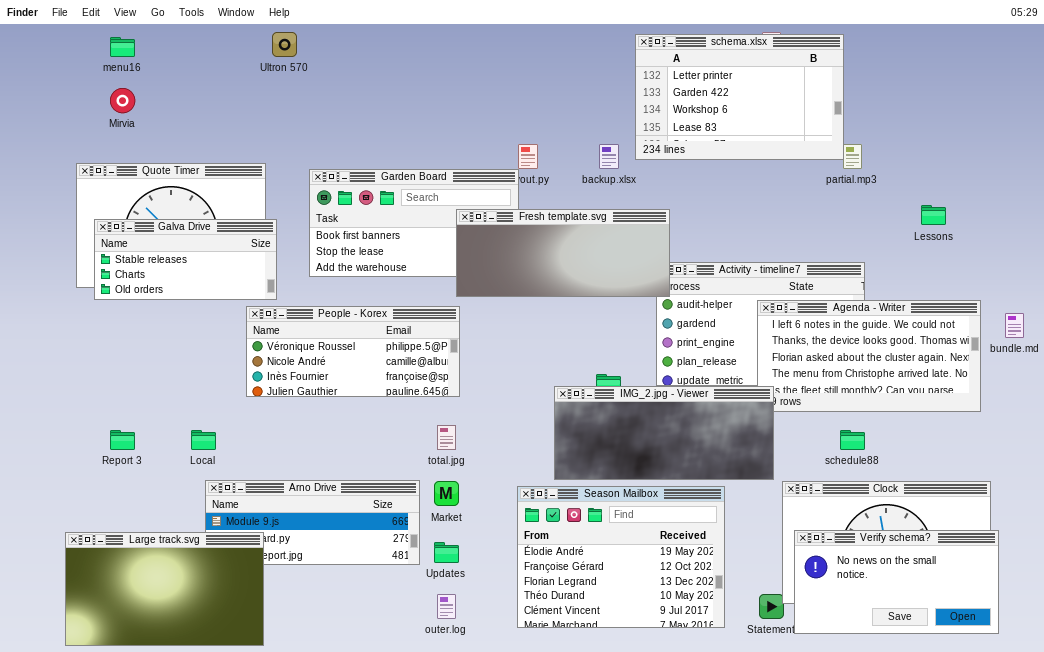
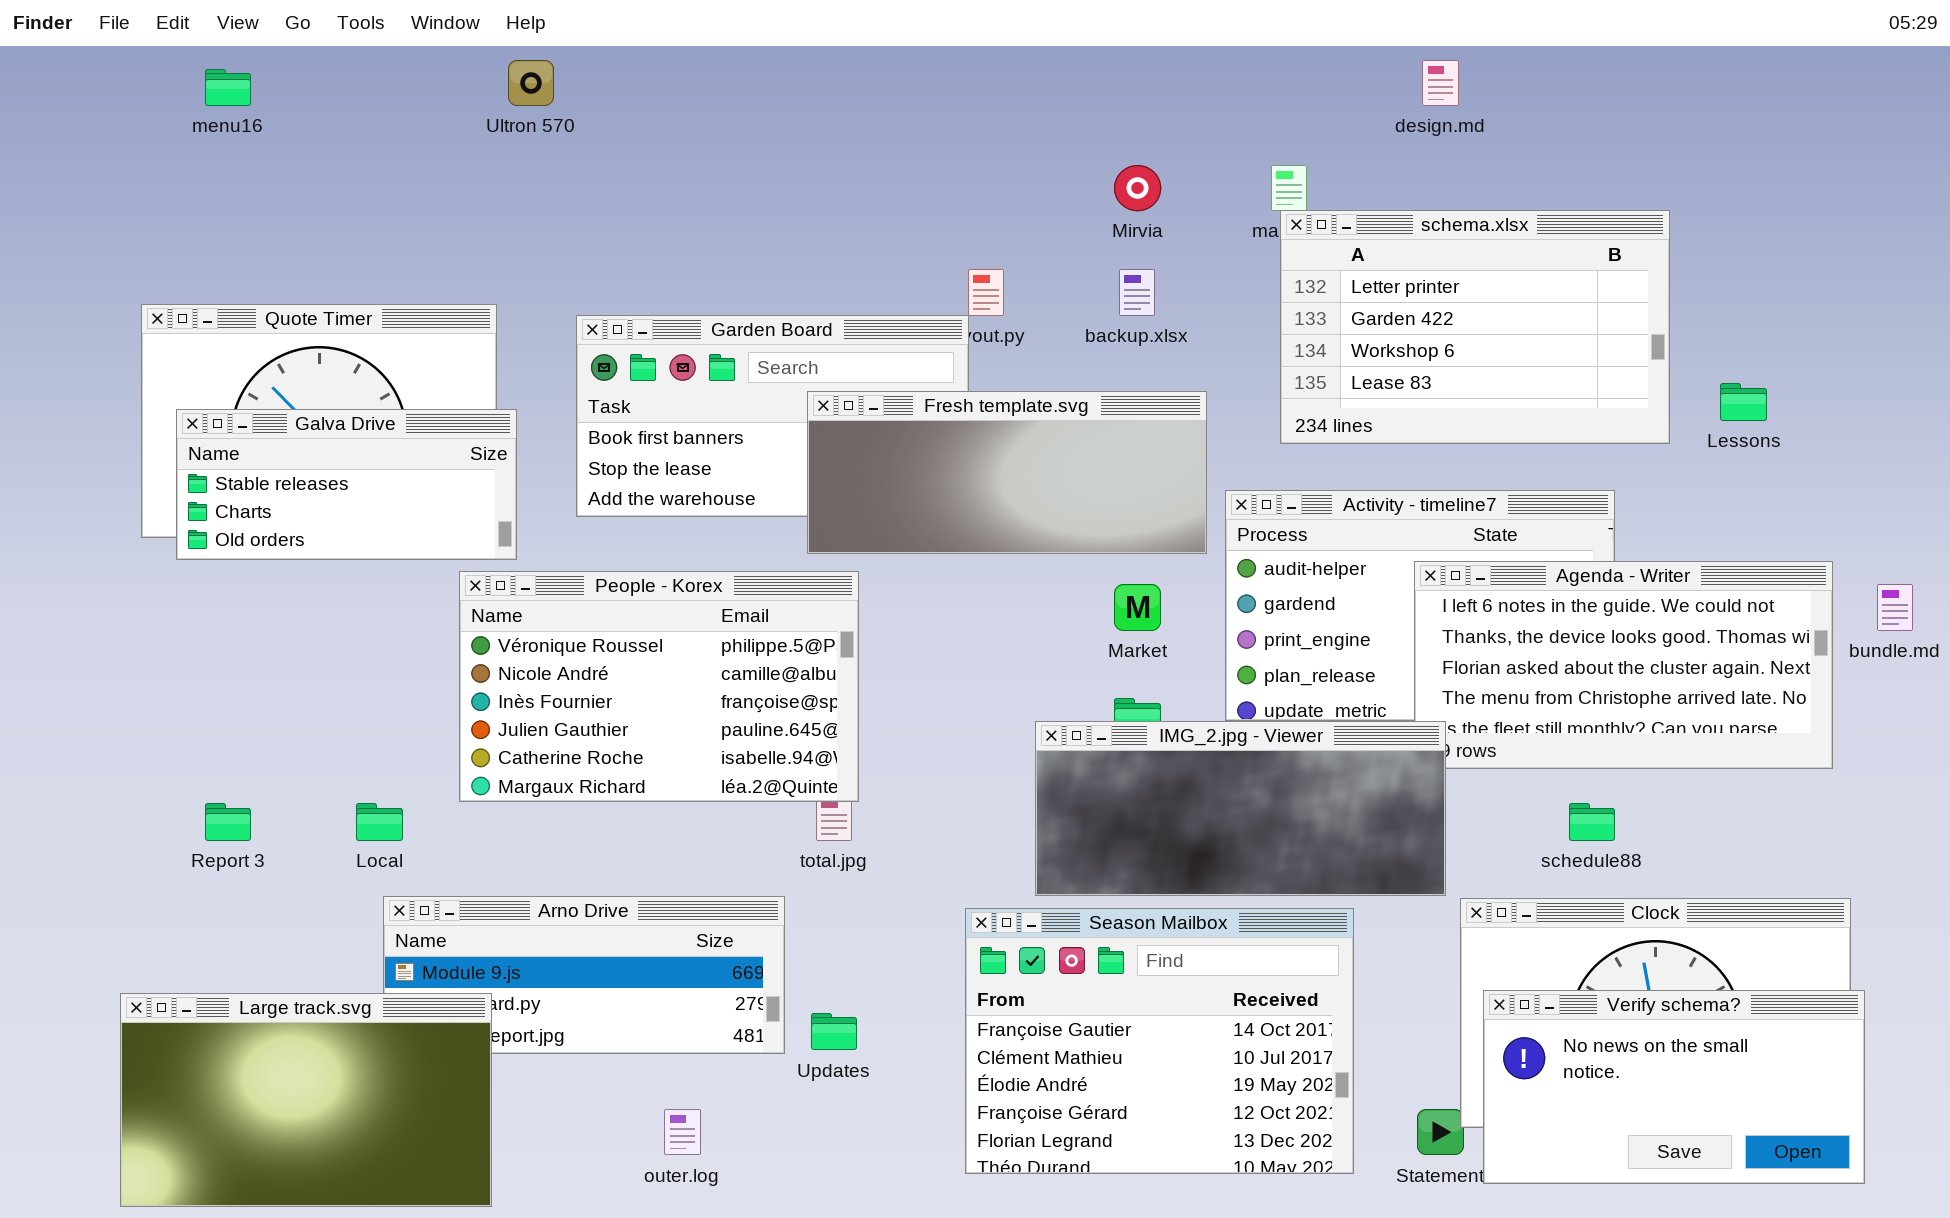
schema.xlsx: [635,34,844,160] -> [1280,210,1670,444], moved
Mirvia: [110,88,135,113] -> [1114,165,1161,211], moved
Fresh template.svg: [456,209,670,297] -> [807,391,1207,554], moved
People - Korex: [246,306,460,397] -> [459,571,859,802], resized
Market: [434,481,459,506] -> [1114,584,1161,631], moved
Season Mailbox: [517,486,725,628] -> [965,908,1354,1174], scrolled up 2 rows
outer.log: [437,594,456,619] -> [664,1109,701,1155], moved

